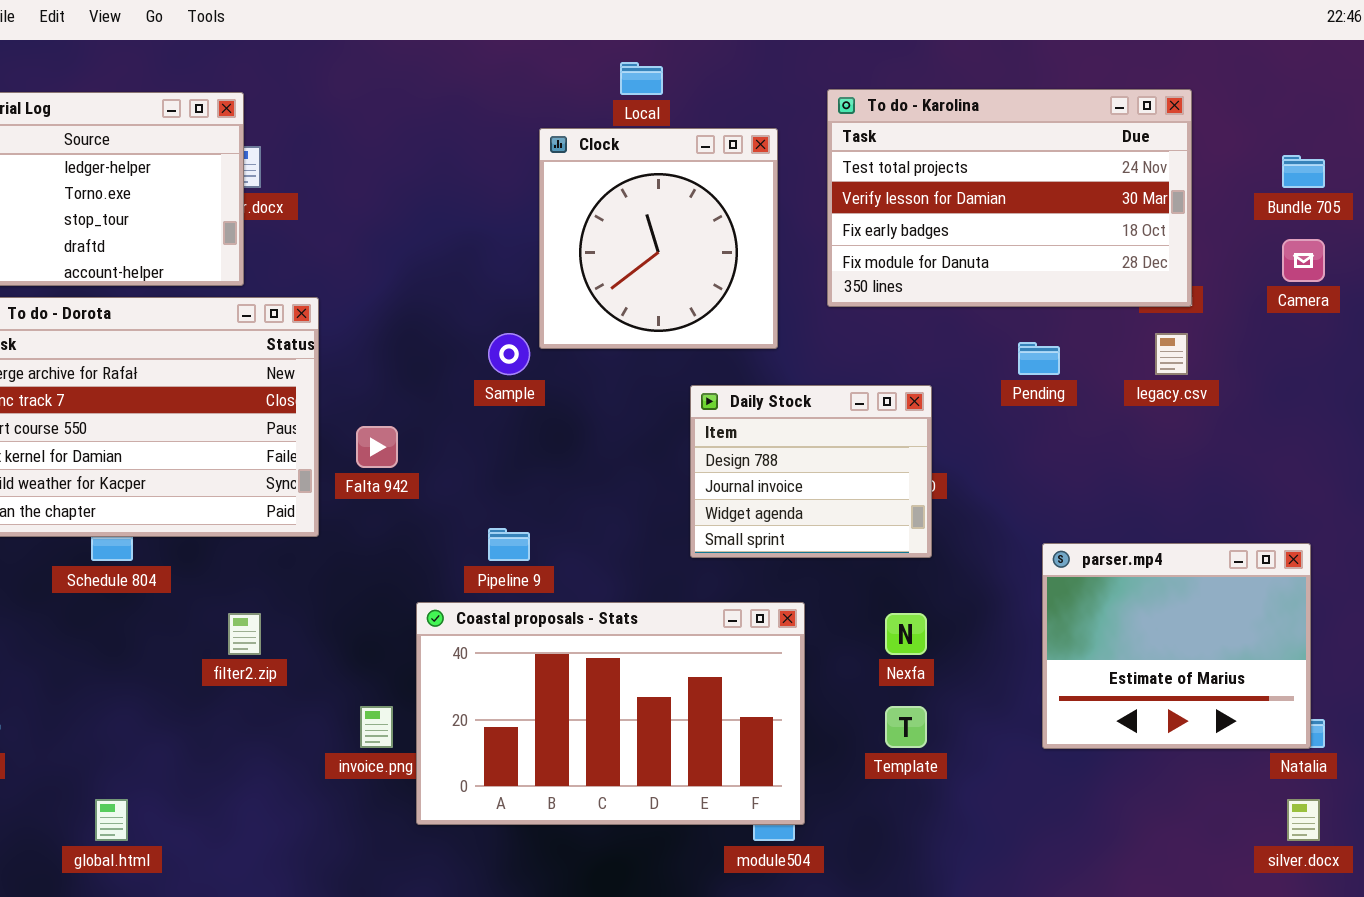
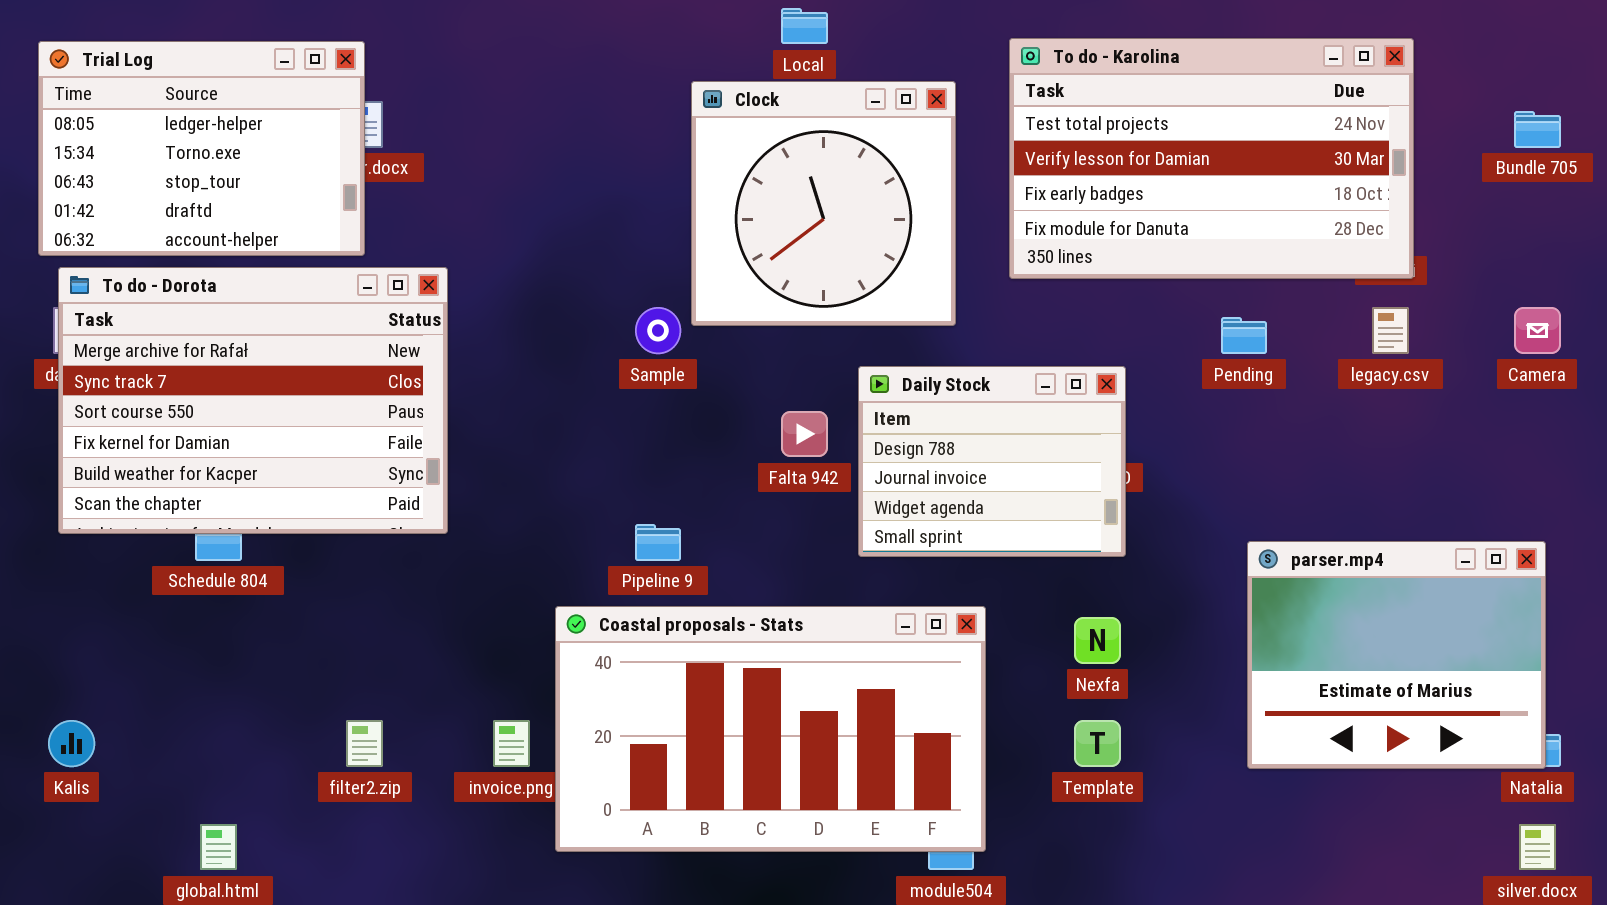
Camera: [1282,239,1325,282] -> [1514,307,1561,354], moved
Falta 942: [356,426,398,468] -> [781,411,828,457], moved
filter2.zip: [228,613,261,655] -> [346,720,383,767], moved

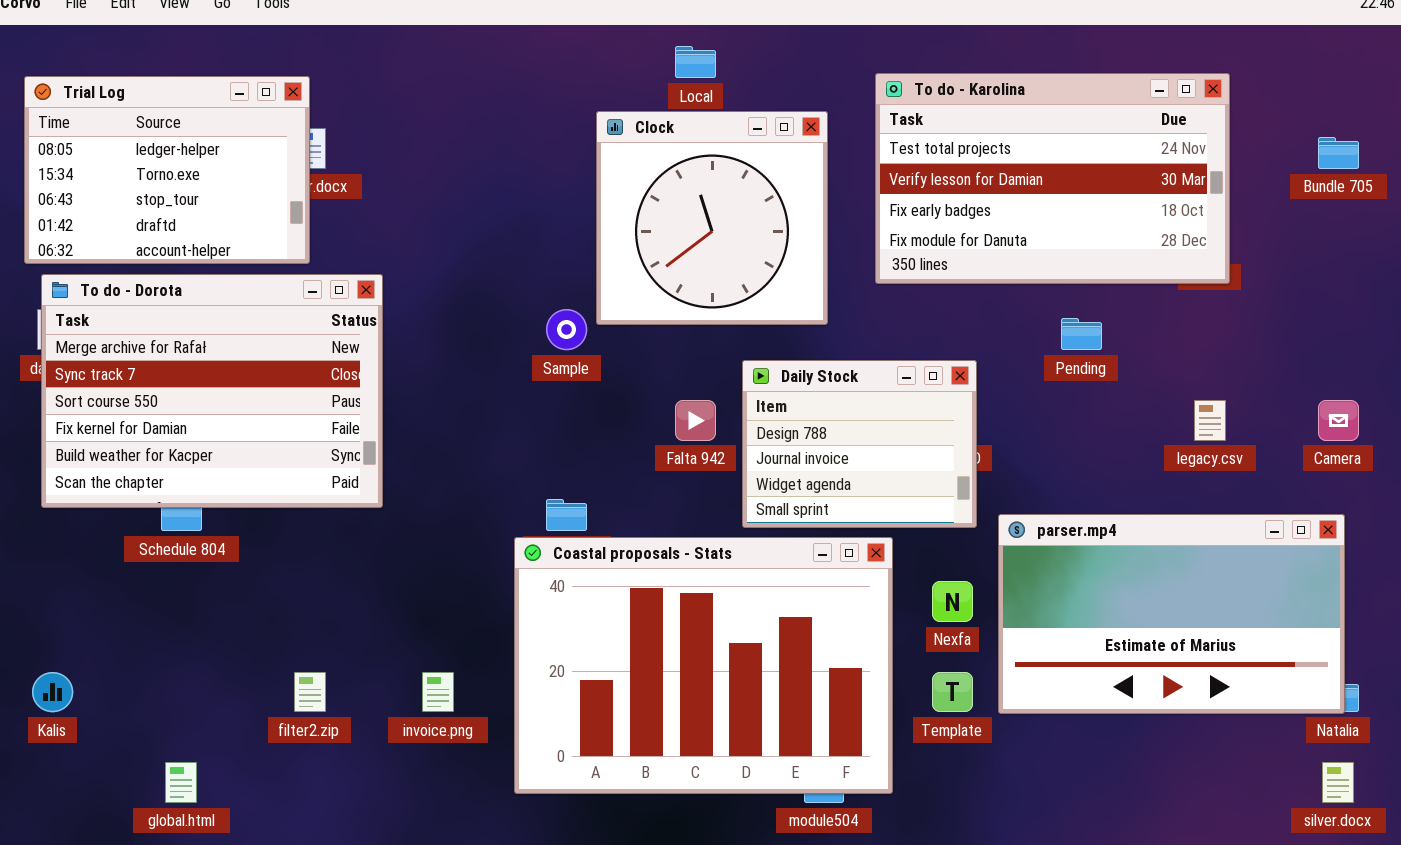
legacy.csv: [1372,307,1409,354] -> [1194,400,1226,441], moved
Camera: [1514,307,1561,354] -> [1318,400,1359,441], moved
parser.mp4: [1247,541,1546,769] -> [998,514,1345,714], resized
Coastal proposals - Stats: [555,606,986,852] -> [514,537,893,794], moved, resized

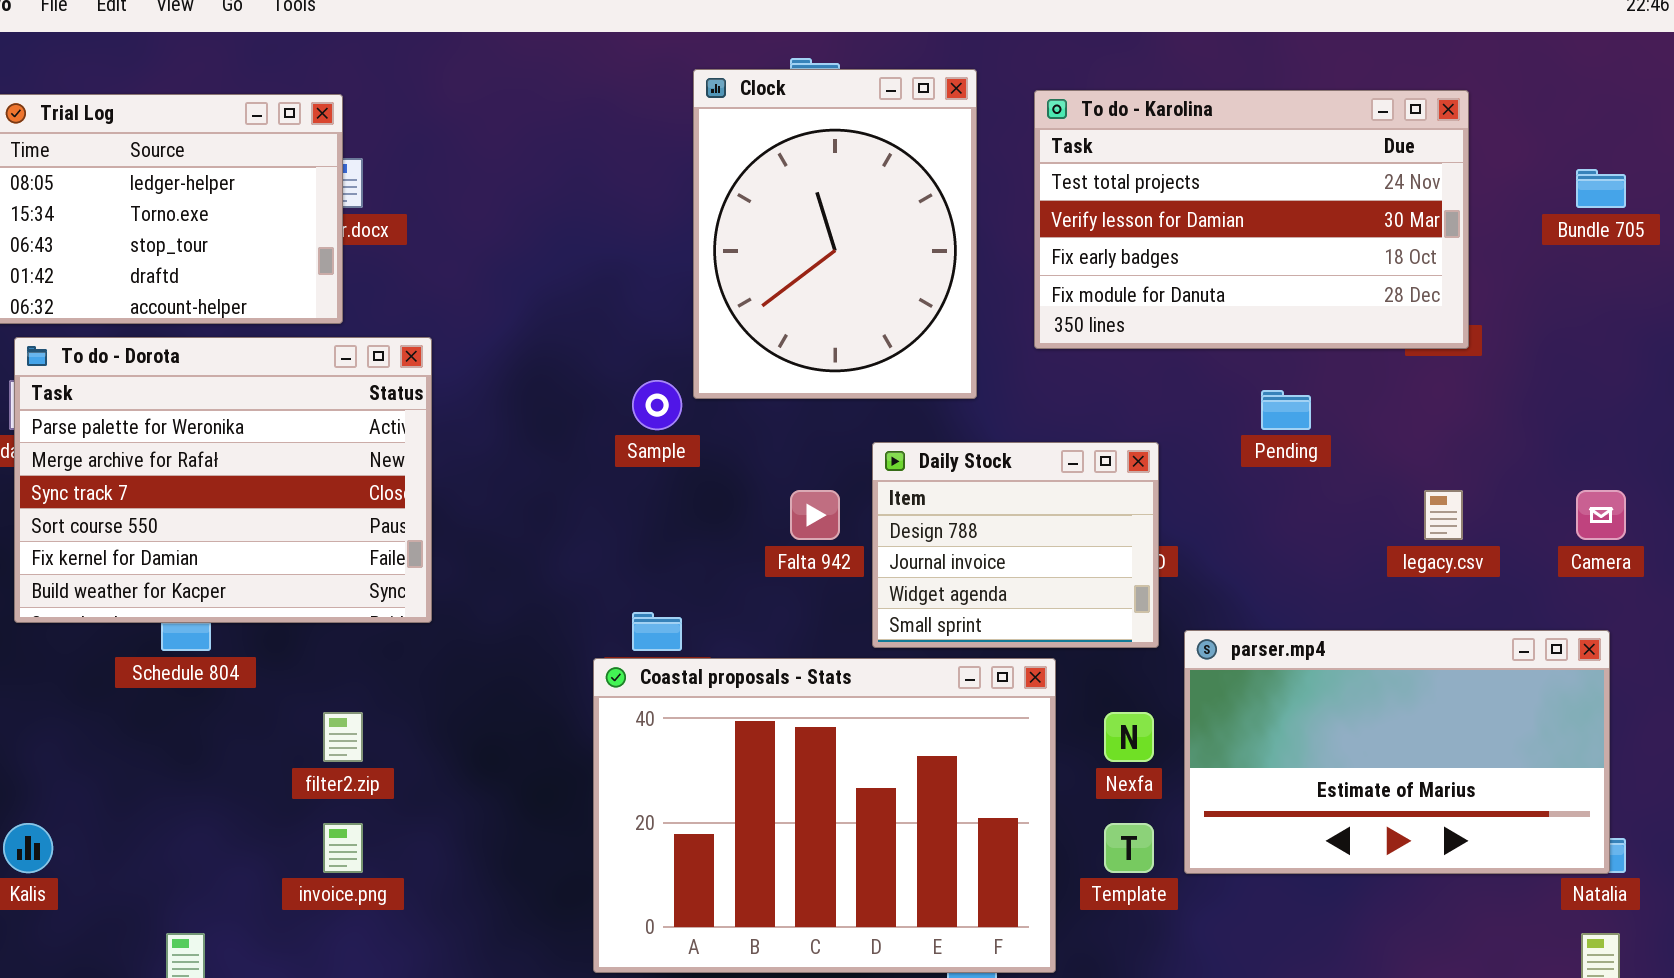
Clock: [596,111,828,325] -> [693,69,977,399], resized
To do - Dorota: [41,274,383,508] -> [14,337,432,623], scrolled up 1 row
filter2.zip: [294,672,326,712] -> [323,712,363,762], moved
invoice.png: [422,672,454,712] -> [323,823,363,873], moved

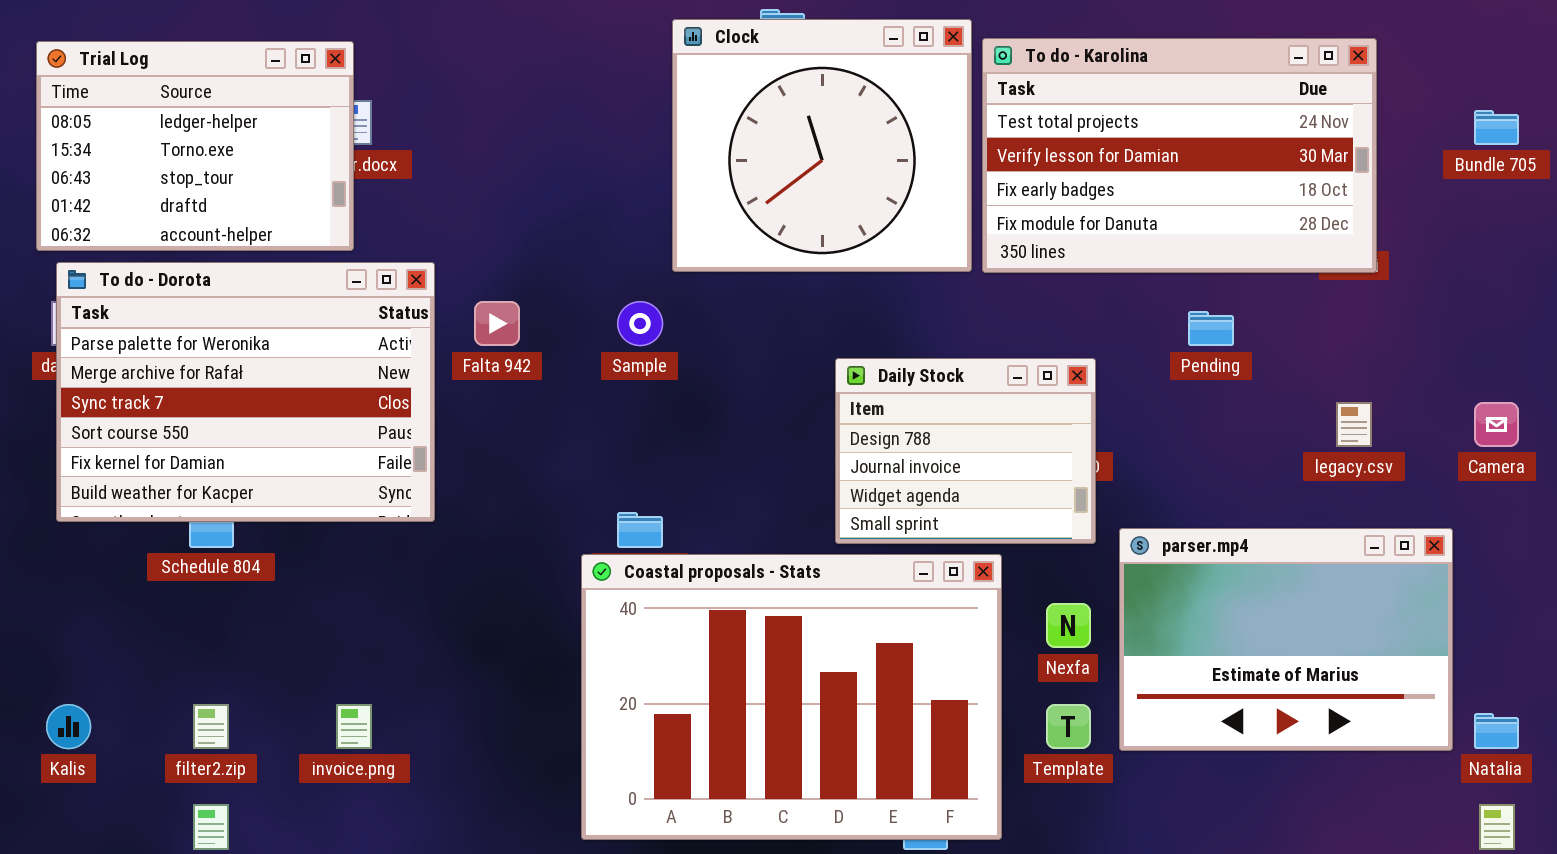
Clock: [693,69,977,399] -> [672,19,972,272], resized
Falta 942: [790,490,840,540] -> [474,301,520,346], moved
parser.mp4: [1184,630,1610,874] -> [1119,528,1453,751], resized
filter2.zip: [323,712,363,762] -> [193,704,229,749], moved

